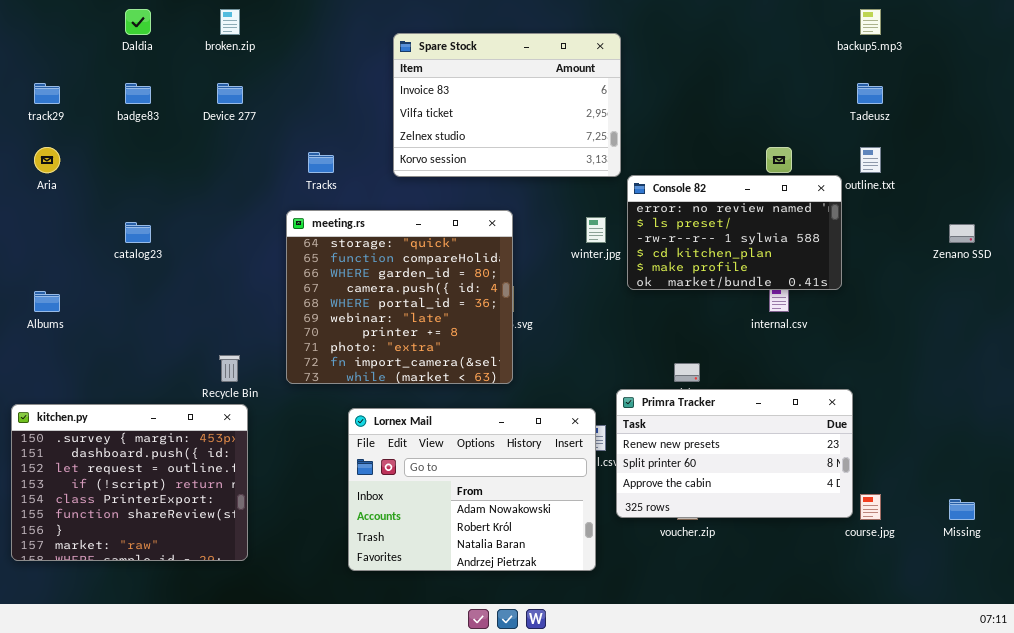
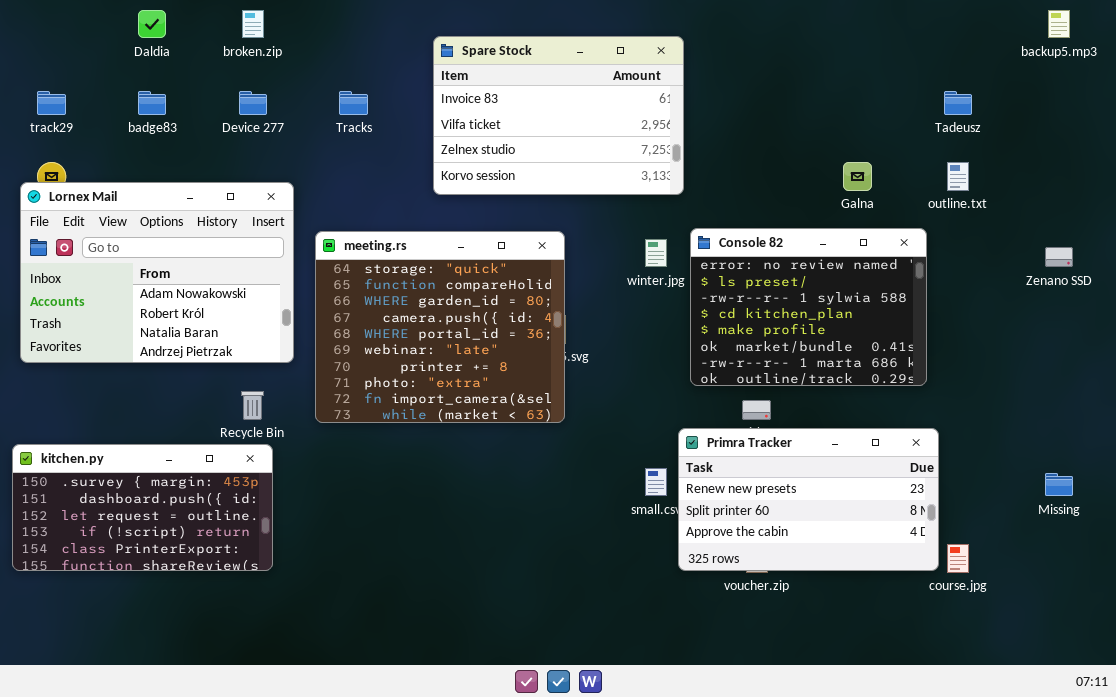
backup5.mp3: [860,9,881,35] -> [1048,10,1070,38], moved
Tracks: [308,152,334,173] -> [339,91,368,115], moved
Console 82: [627,175,842,290] -> [690,228,927,386], moved, resized
kitchen.py: [11,404,248,561] -> [12,444,273,571], resized
Lornex Mail: [348,408,596,571] -> [20,182,294,363], moved
Missing: [949,499,975,520] -> [1045,473,1073,496], moved

